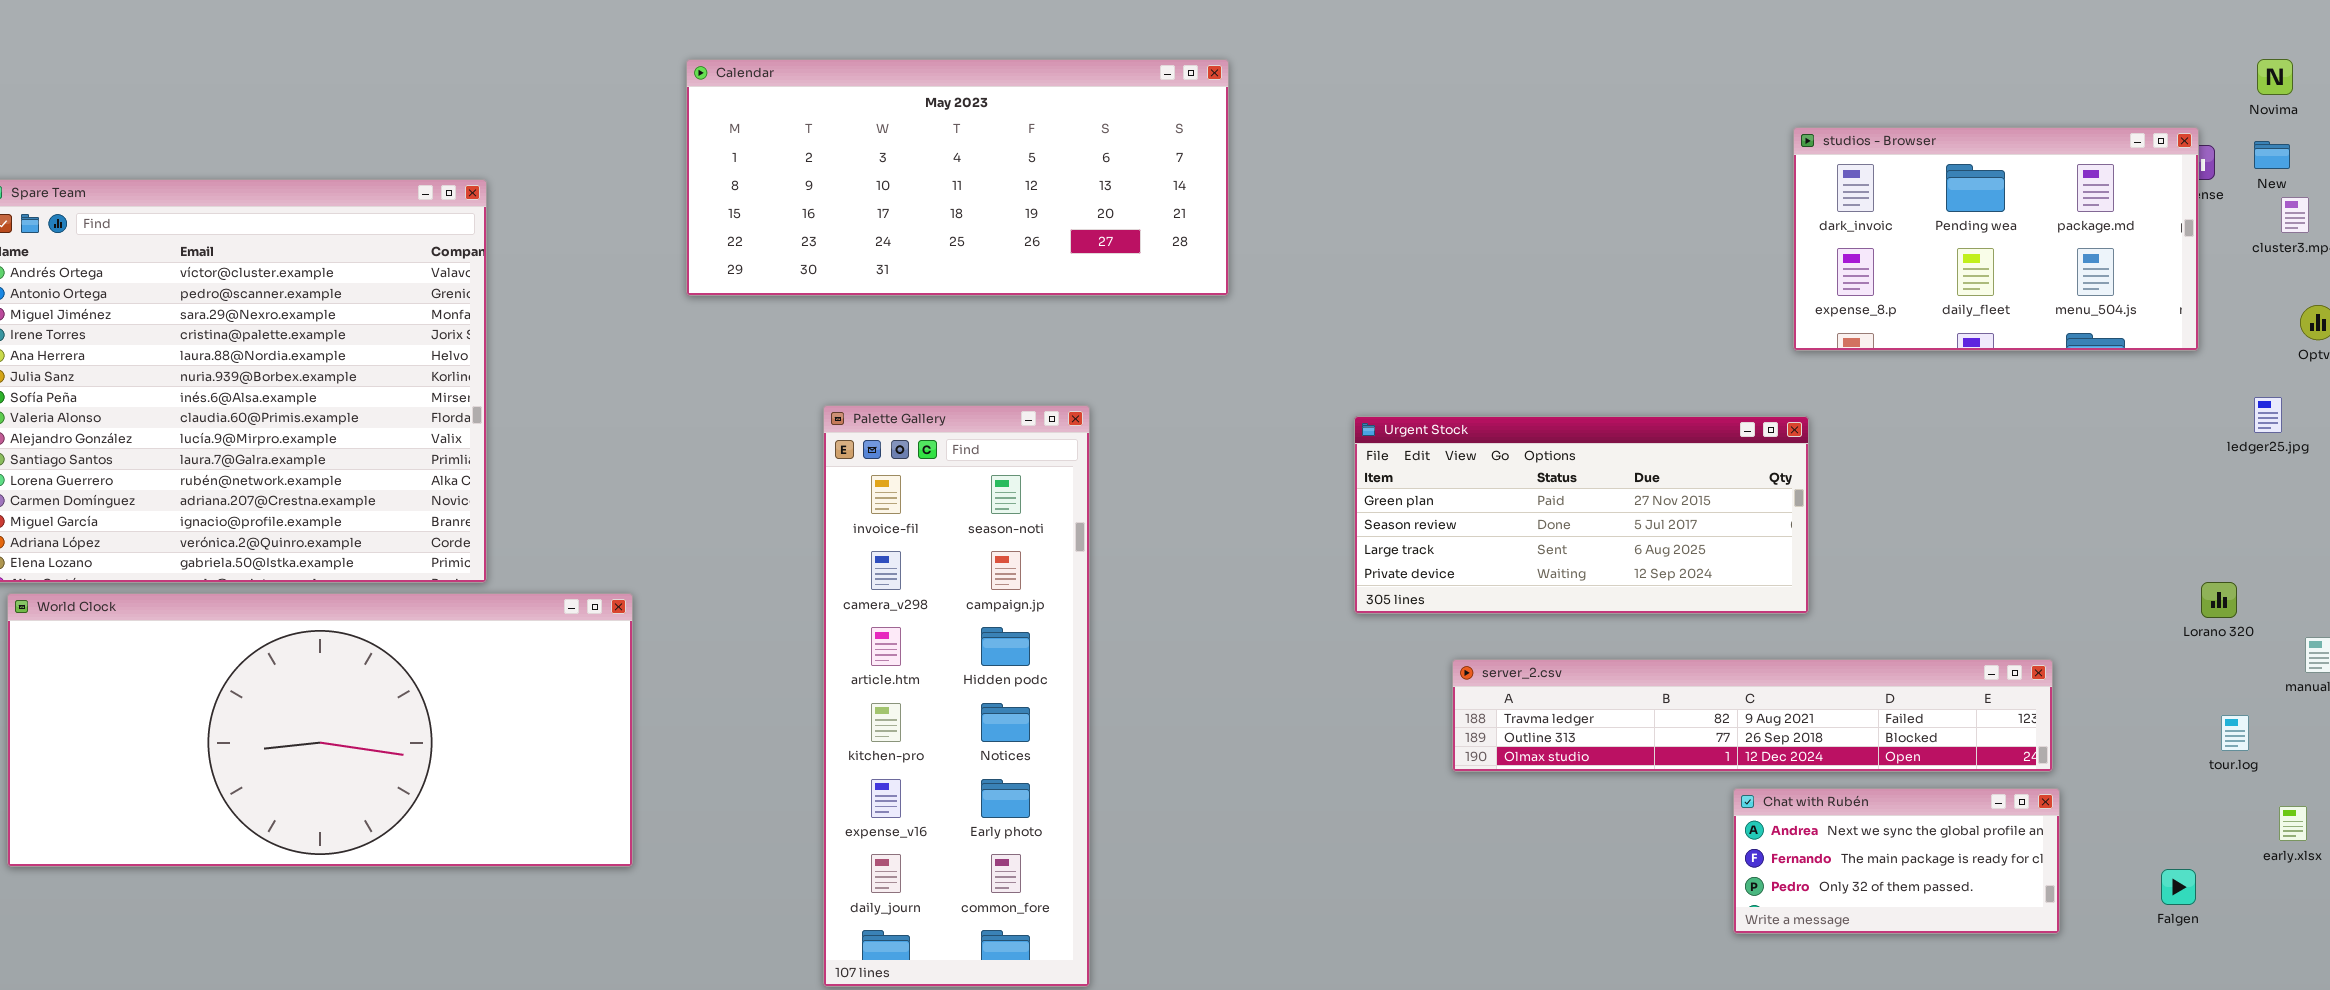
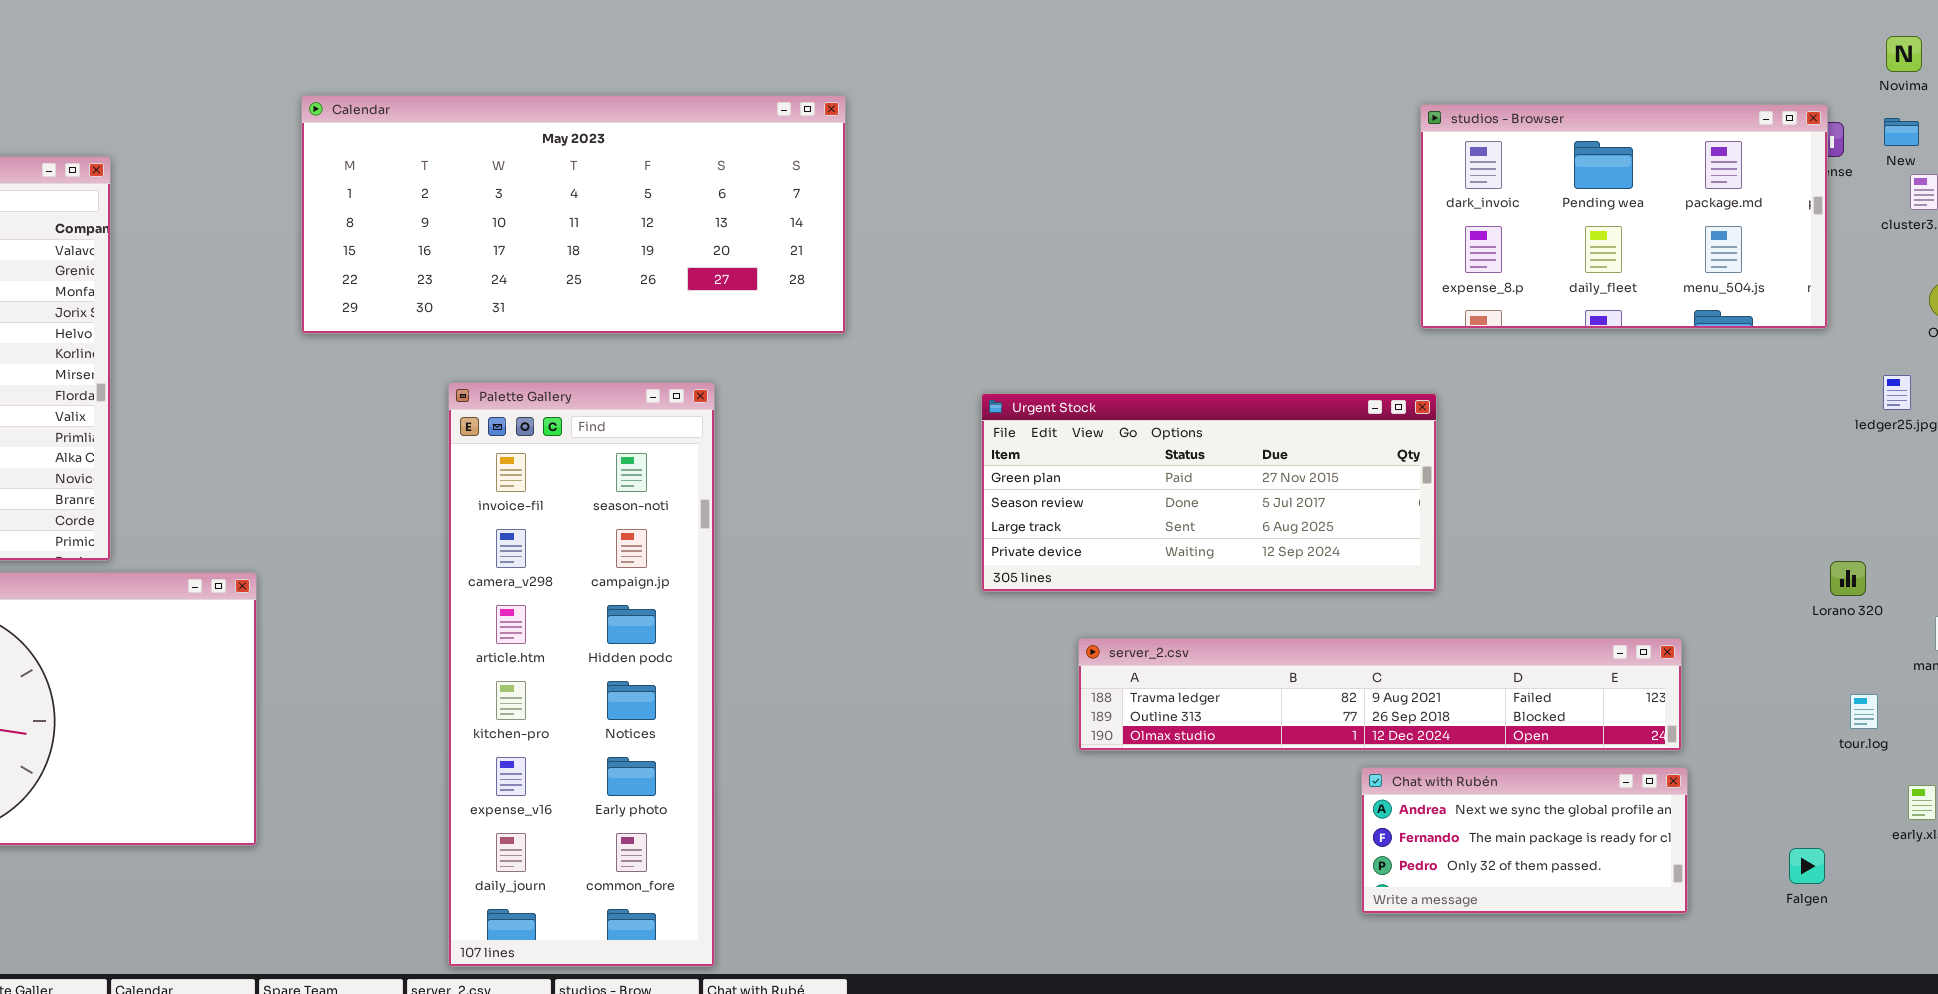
Calendar: [686,59,1229,296] -> [301,95,846,334], moved

